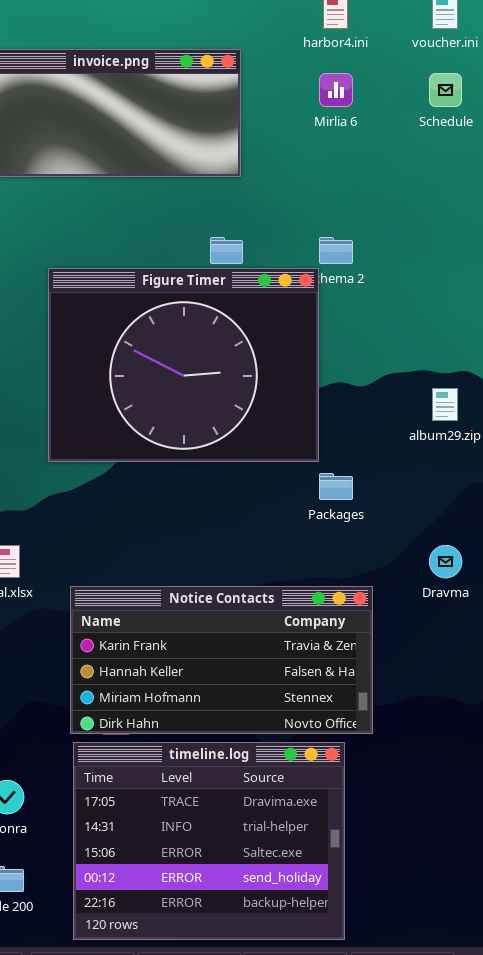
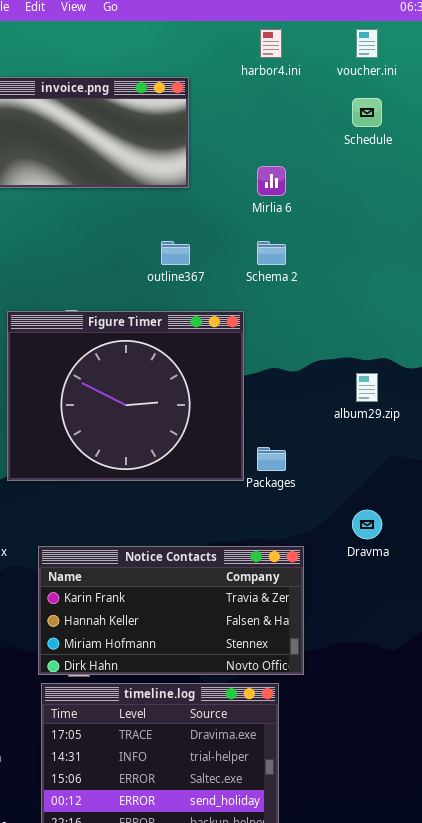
Mirlia 6: [319,73,353,107] -> [257,166,286,196], moved
Figure Timer: [48,268,319,462] -> [7,311,244,481], moved

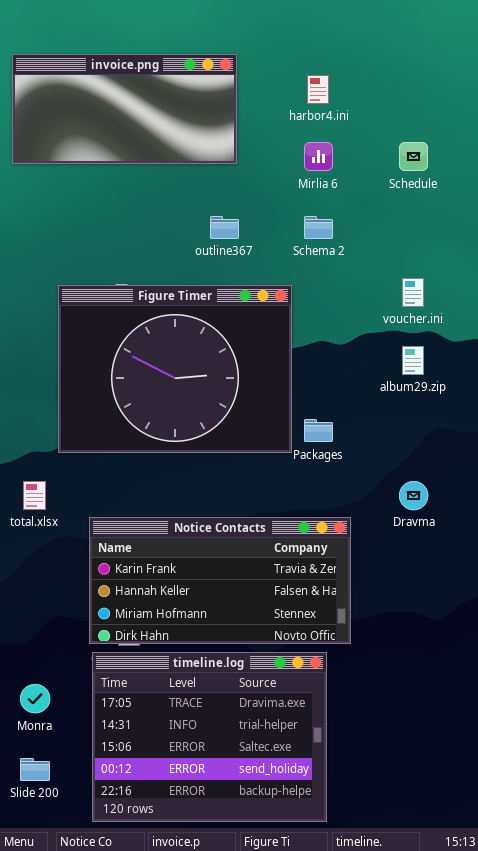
harbor4.ini: [260,29,282,58] -> [307,75,329,104], moved
voucher.ini: [356,29,378,58] -> [402,278,424,307], moved
Schedule: [352,98,382,127] -> [399,142,428,171], moved

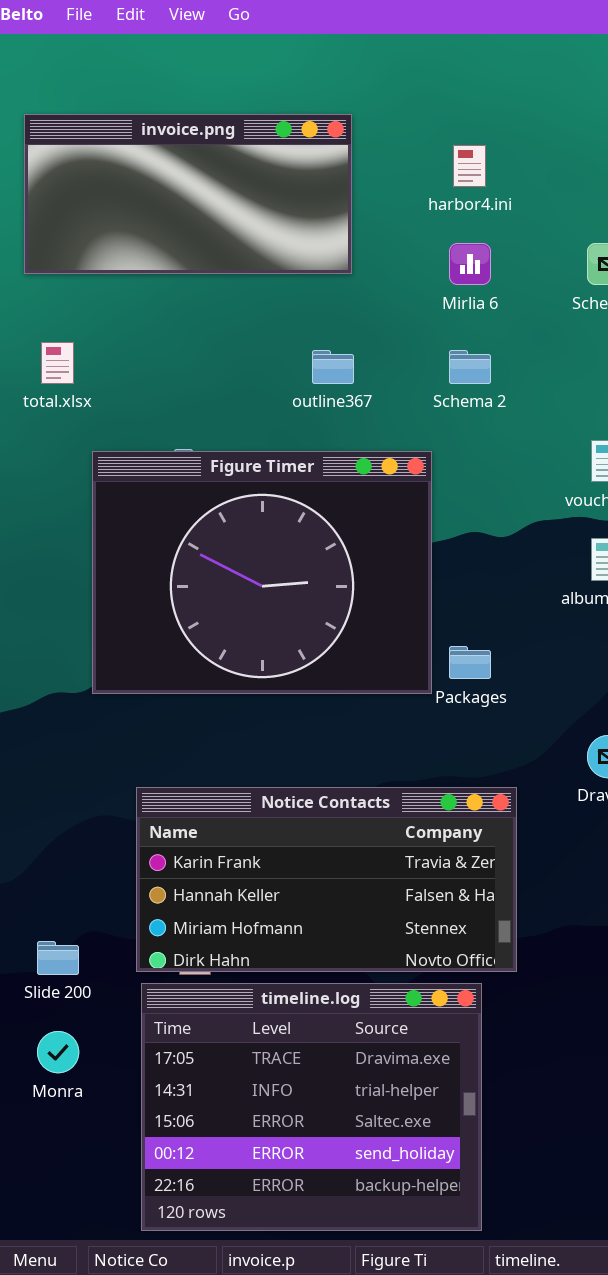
total.xlsx: [23,481,46,510] -> [41,342,74,384], moved
Slide 200: [20,758,50,781] -> [37,941,79,975], moved

